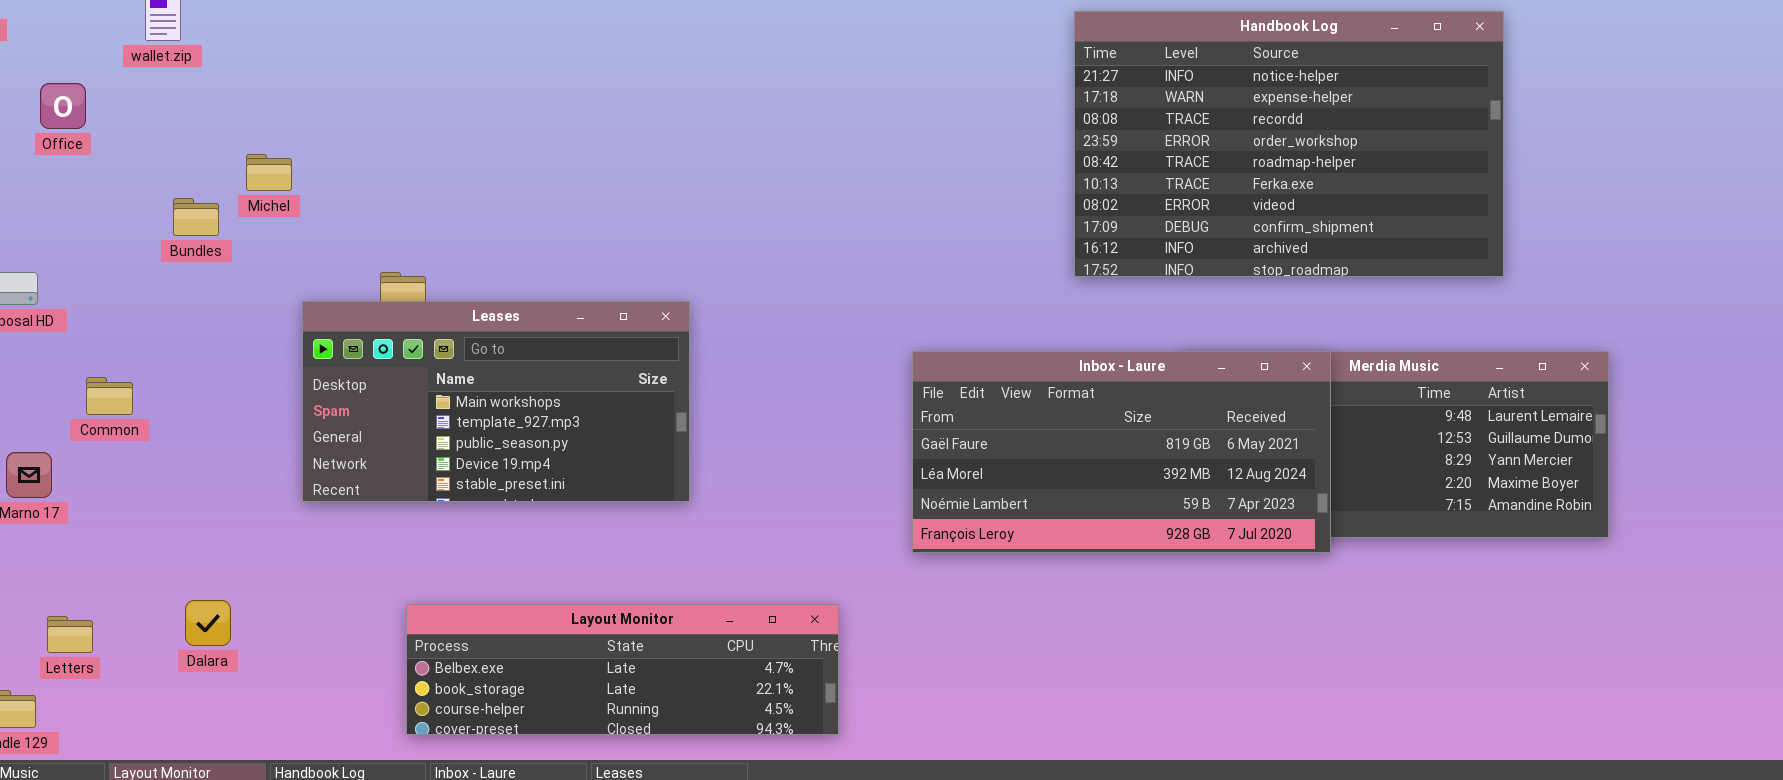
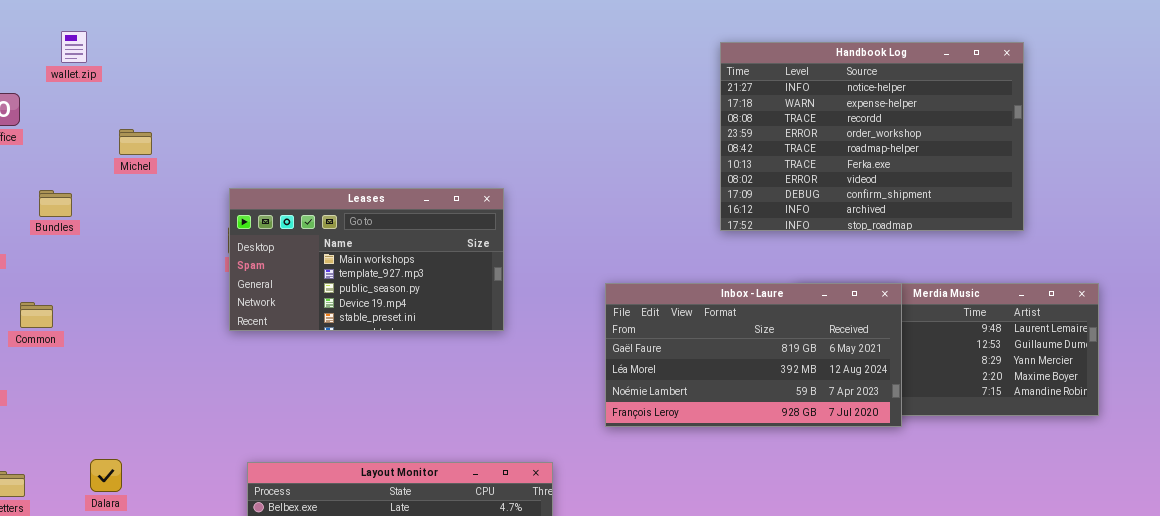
Michel: [246,154,292,191] -> [119,129,152,155], moved
Bundles: [173,198,219,236] -> [39,190,72,217], moved
Leases: [302,301,690,502] -> [229,188,504,331], moved

